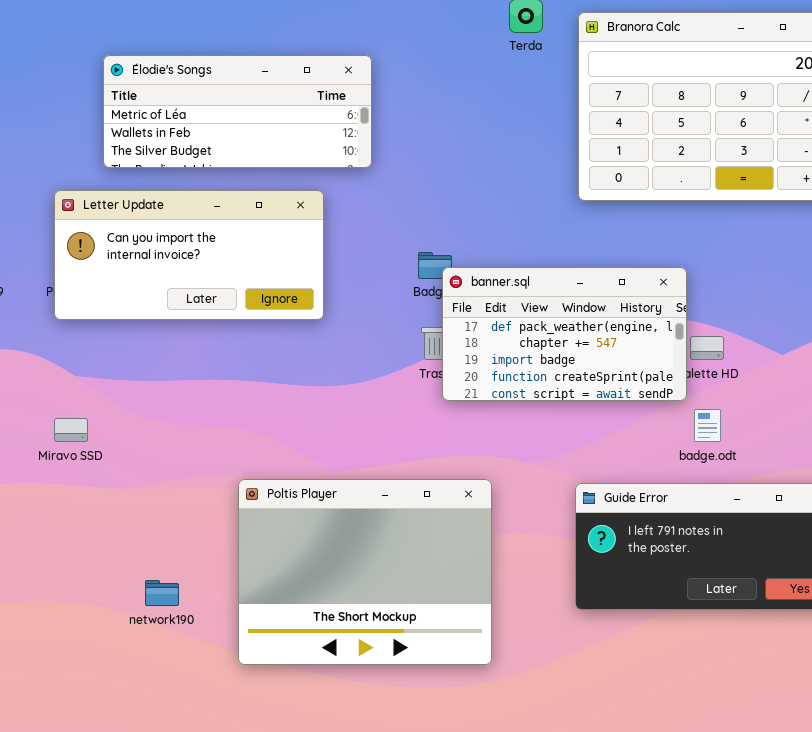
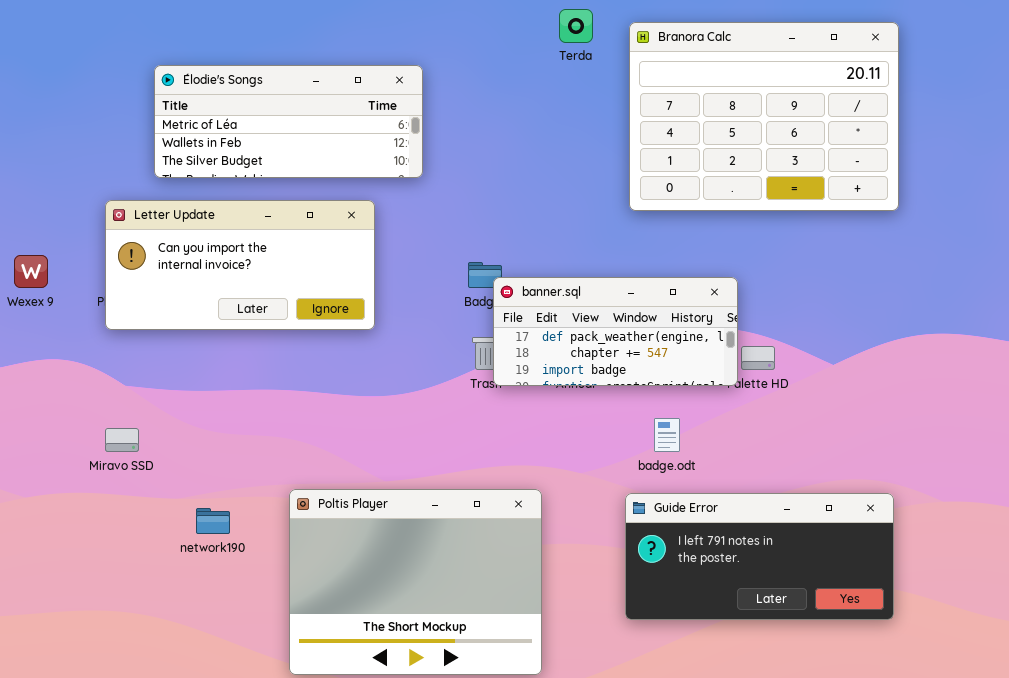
banner.sql: [442,267,687,401] -> [493,277,738,386], resized
badge.odt: [694,409,721,442] -> [654,418,680,452], moved
network190: [145,580,179,606] -> [196,508,230,534], moved

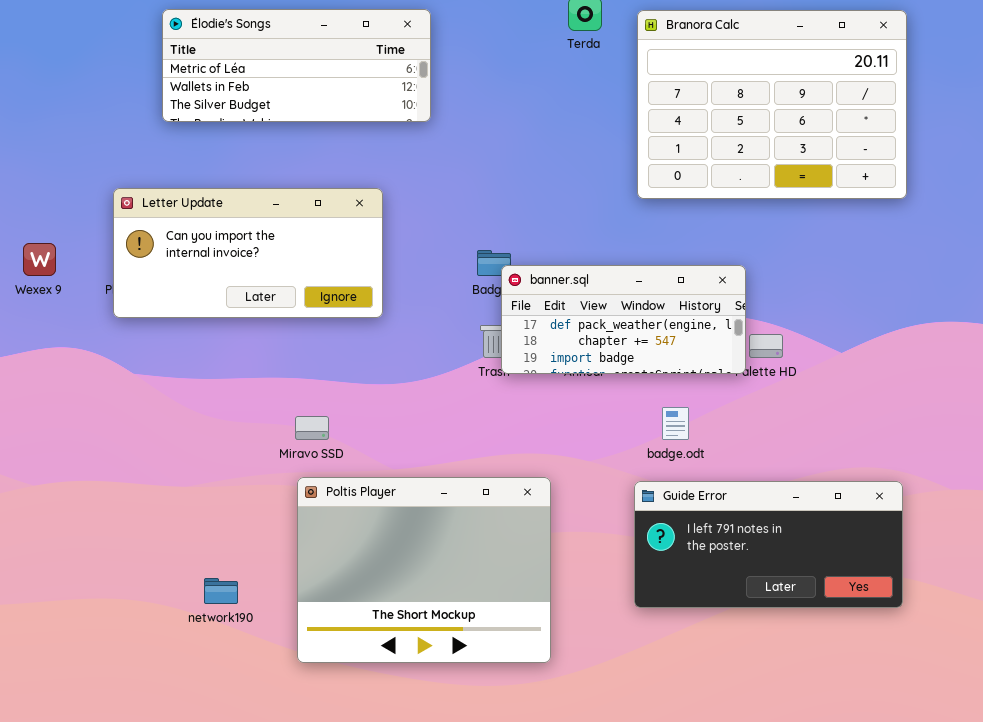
Élodie's Songs: [154,65,423,178] -> [162,9,431,122], moved
Miravo SSD: [105,428,139,452] -> [295,416,329,440], moved
network190: [196,508,230,534] -> [204,578,238,604], moved

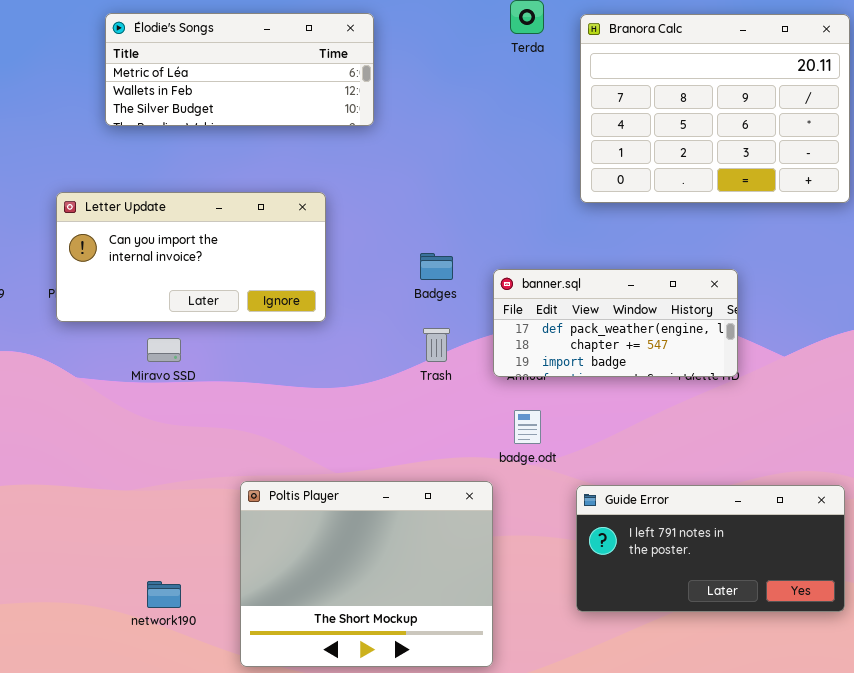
banner.sql: [501,265,746,374] -> [493,269,738,377], moved
badge.odt: [662,407,689,440] -> [514,410,541,444], moved
Miravo SSD: [295,416,329,440] -> [147,338,181,362], moved

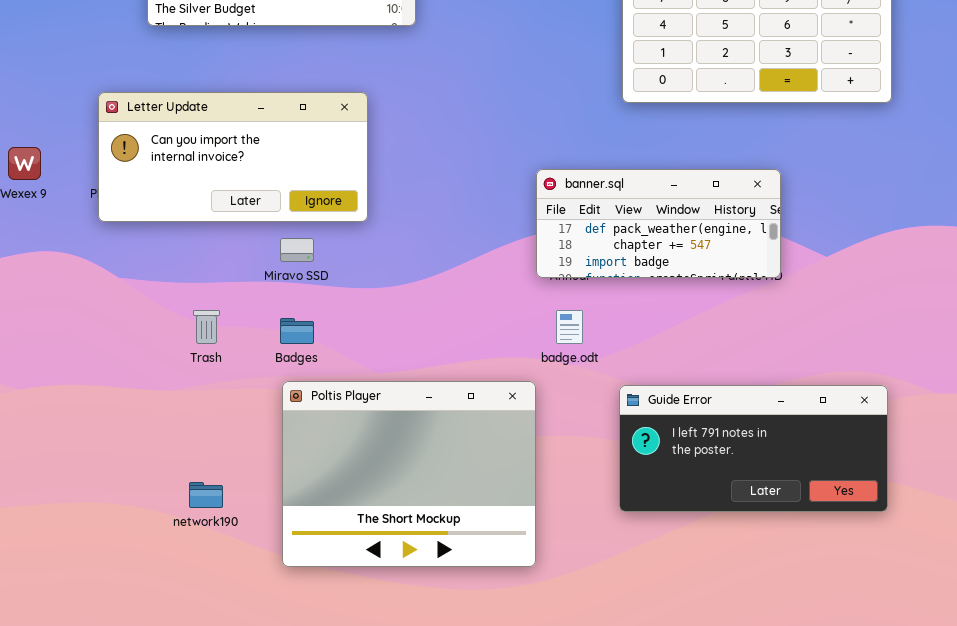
Badges: [420,253,453,280] -> [280,318,314,344], moved
Trash: [423,328,450,362] -> [193,310,220,344], moved
Miravo SSD: [147,338,181,362] -> [280,238,314,262], moved

